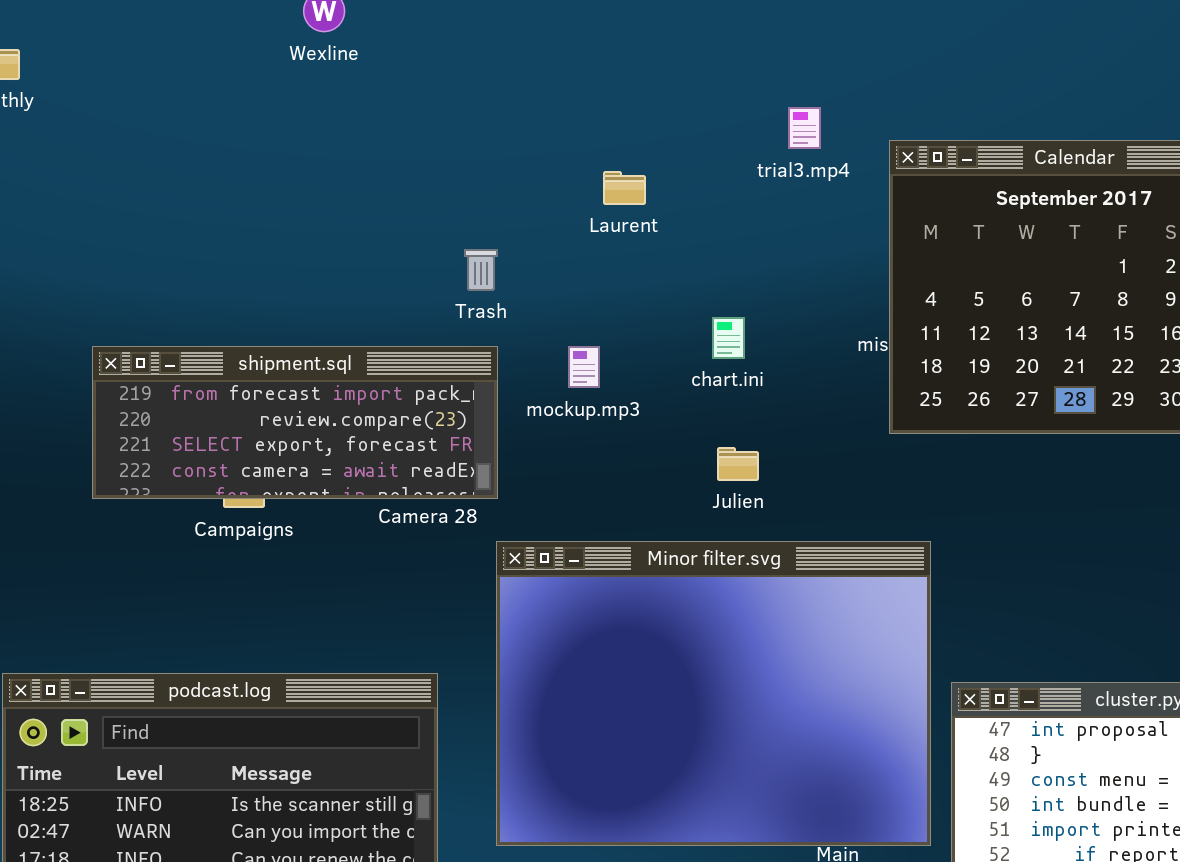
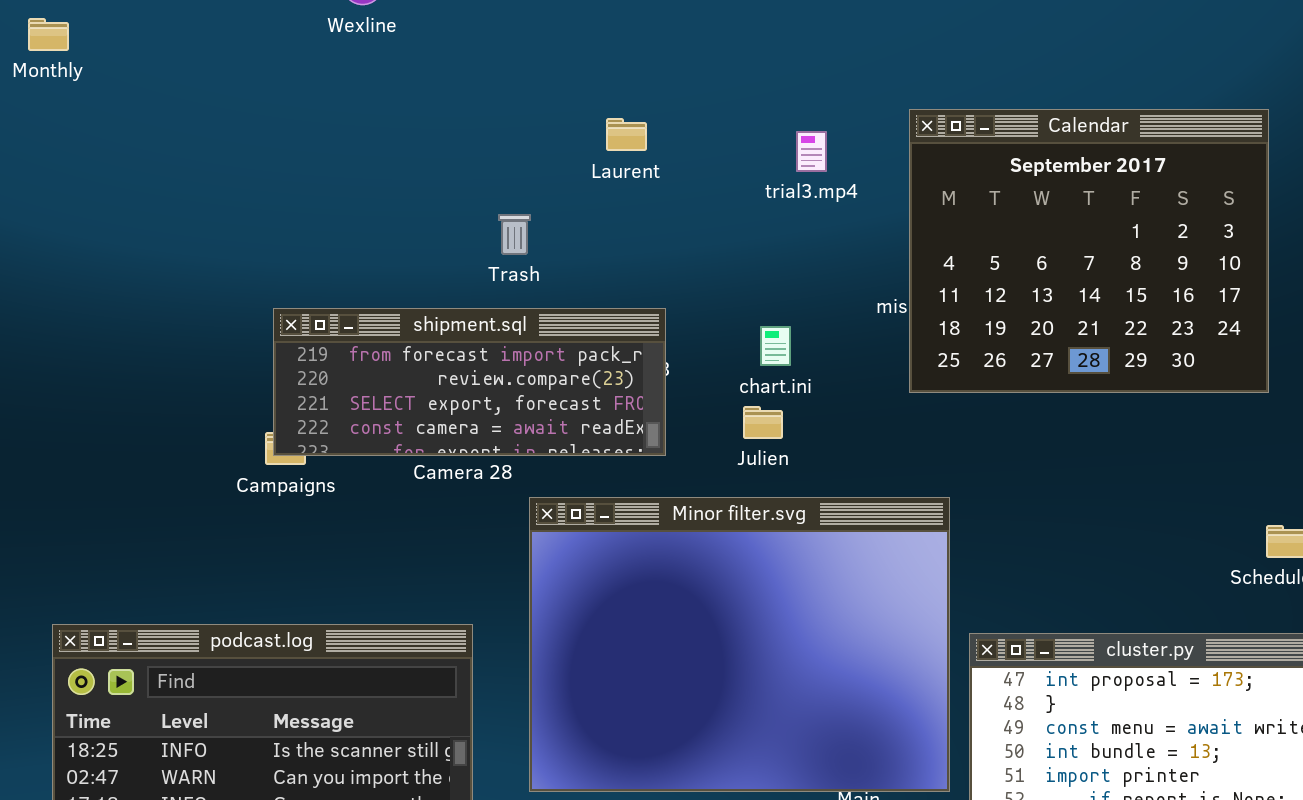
trial3.mp4: [788,107,821,149] -> [796,131,827,172], moved
Laurent: [603,171,646,205] -> [606,118,647,151], moved
chart.ini: [712,317,745,359] -> [760,326,791,366], moved
shipment.sql: [92,346,498,499] -> [273,308,666,456], moved

